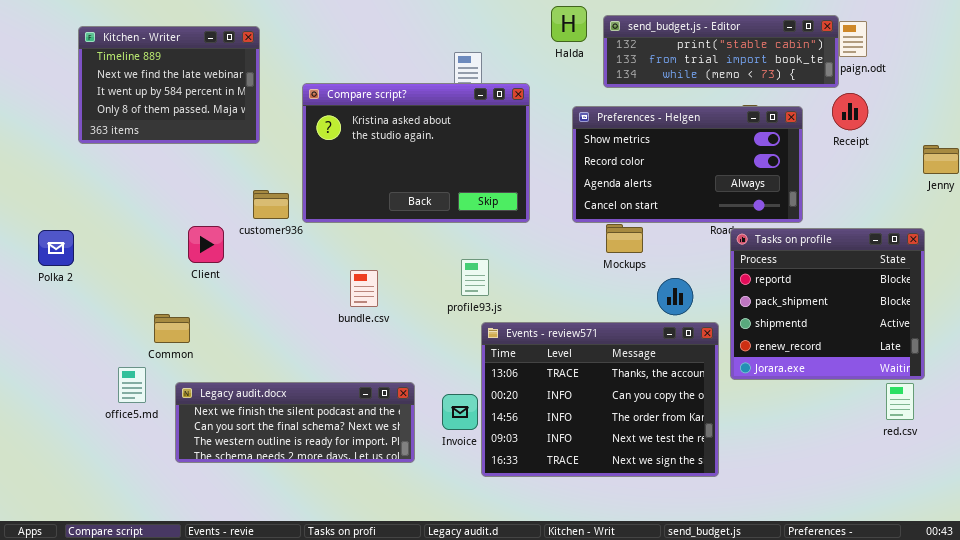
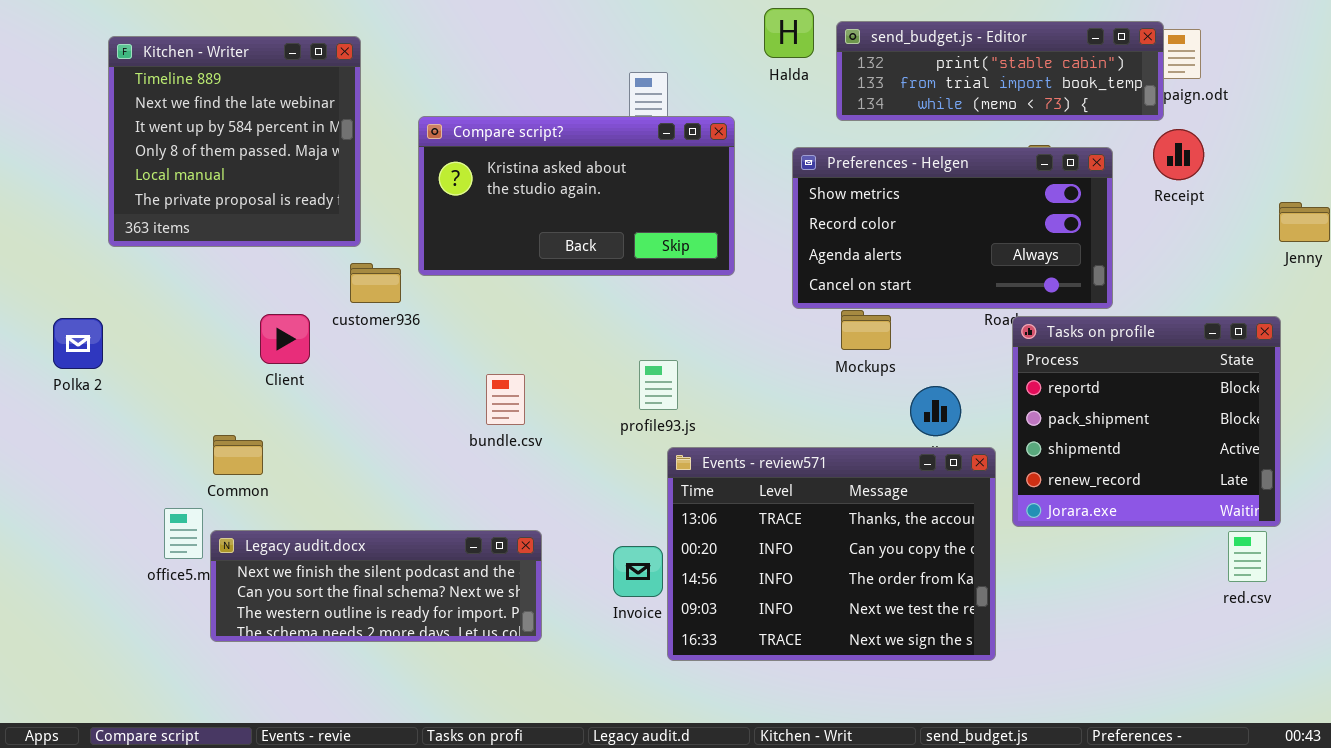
Kitchen - Writer: [78,26,260,144] -> [108,36,361,247], resized
Compare script?: [302,83,530,223] -> [418,116,735,276], resized
Legacy audit.docx: [175,382,415,463] -> [210,530,542,642], moved

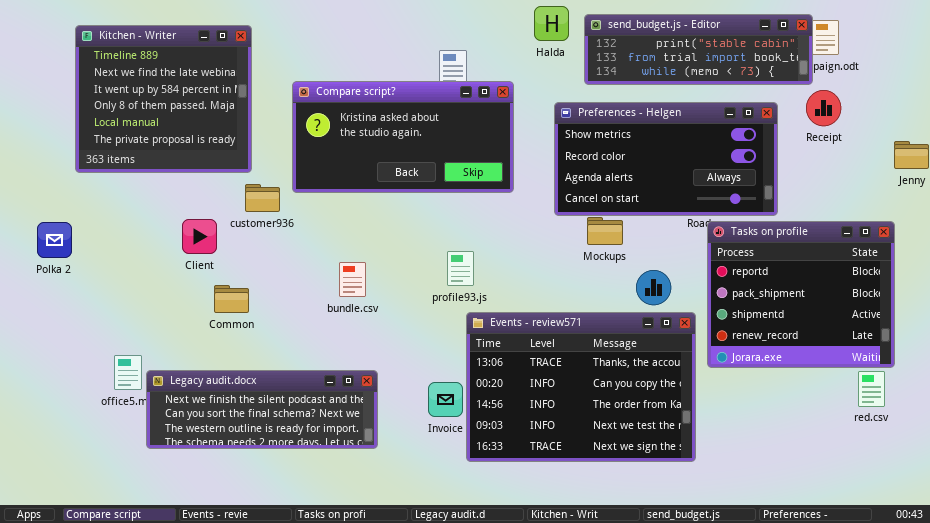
Common: [213,435,263,475] -> [214,285,249,313], moved

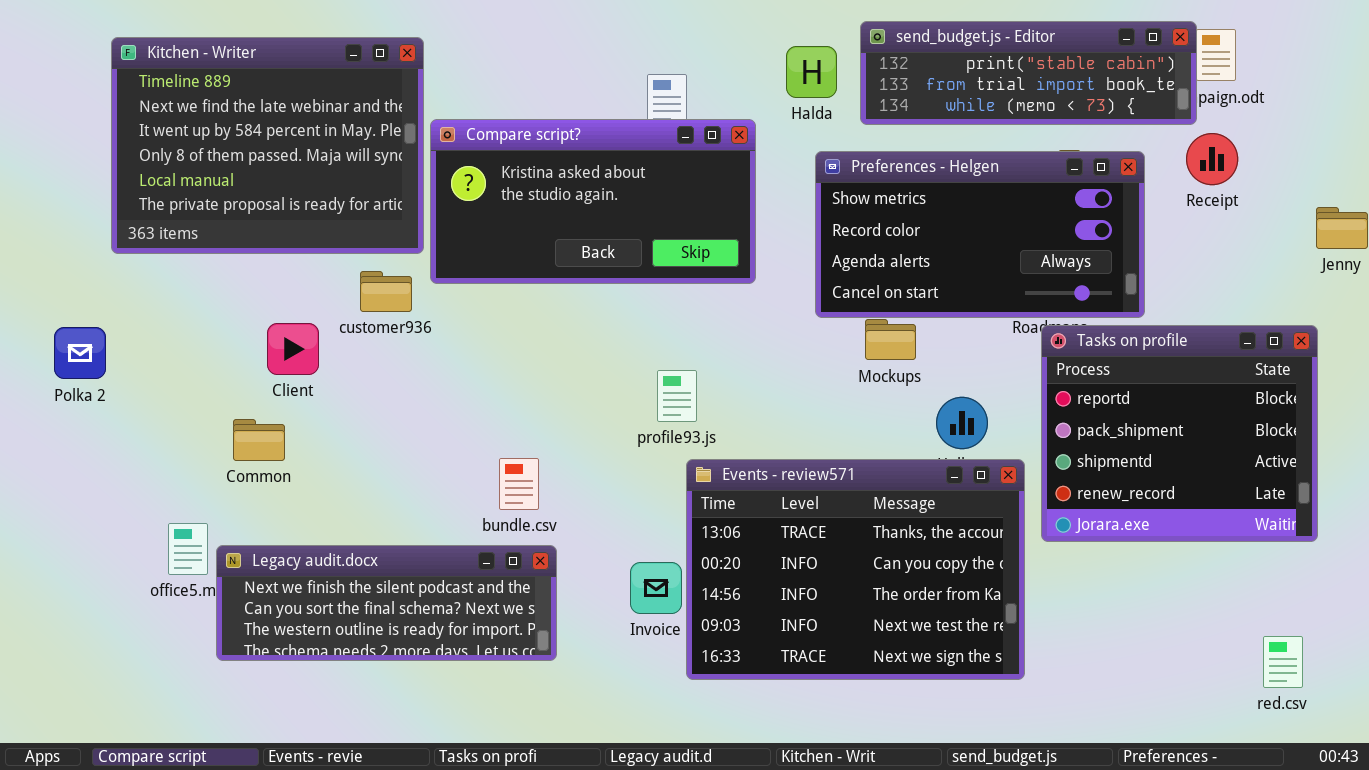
Halda: [534,6,569,41] -> [786,46,837,98], moved
Kitchen - Writer: [75,25,252,173] -> [111,37,424,254], resized
bundle.csv: [339,262,366,297] -> [499,458,539,510], moved
Common: [214,285,249,313] -> [233,419,285,461], moved
red.csv: [858,371,885,407] -> [1263,636,1303,688], moved

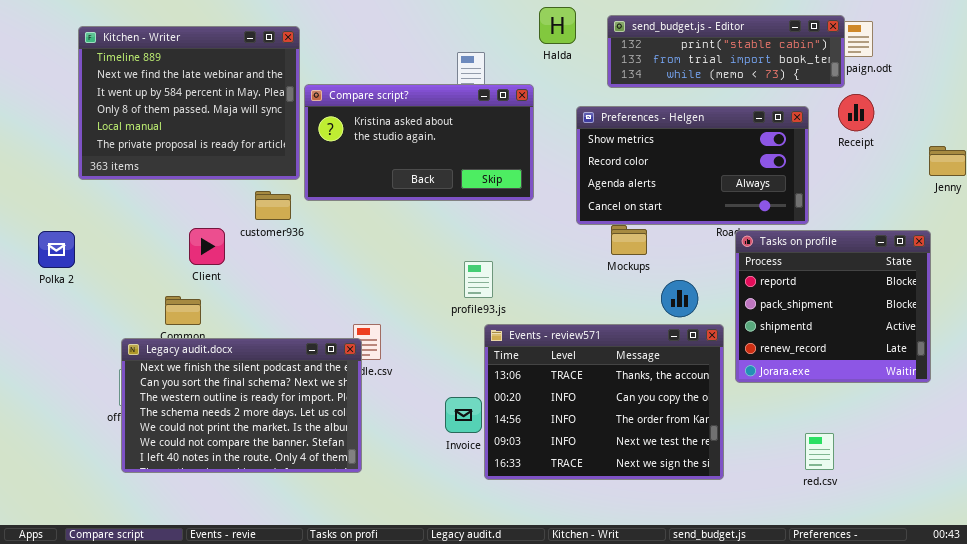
Halda: [786,46,837,98] -> [539,7,576,44], moved
Legacy audit.docx: [216,545,557,661] -> [121,338,362,473], moved, resized
red.csv: [1263,636,1303,688] -> [805,433,834,470], moved

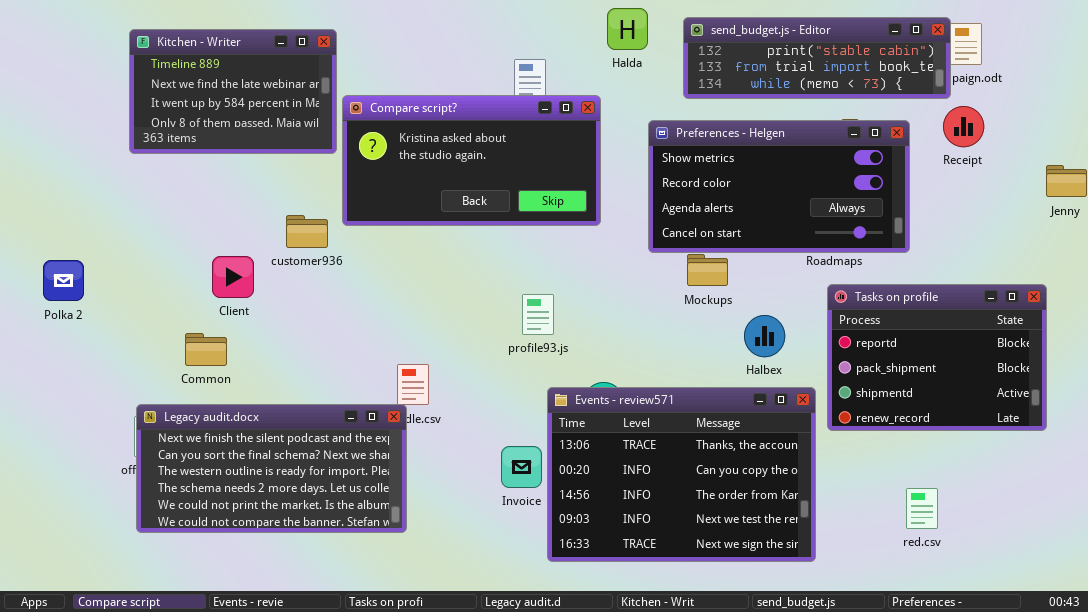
Kitchen - Writer: [78,26,300,180] -> [129,29,337,154], resized
Tasks on profile: [735,230,931,383] -> [827,284,1047,431], resized
Events - review571: [484,324,724,480] -> [547,387,816,562], moved
Legacy audit.docx: [121,338,362,473] -> [136,404,407,533], resized

